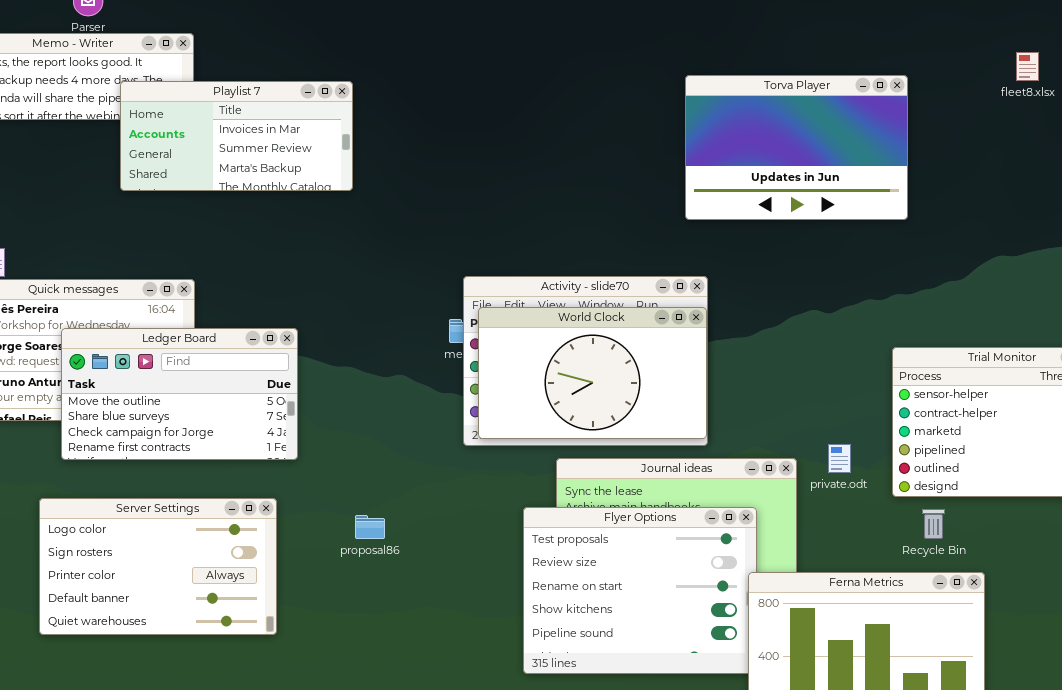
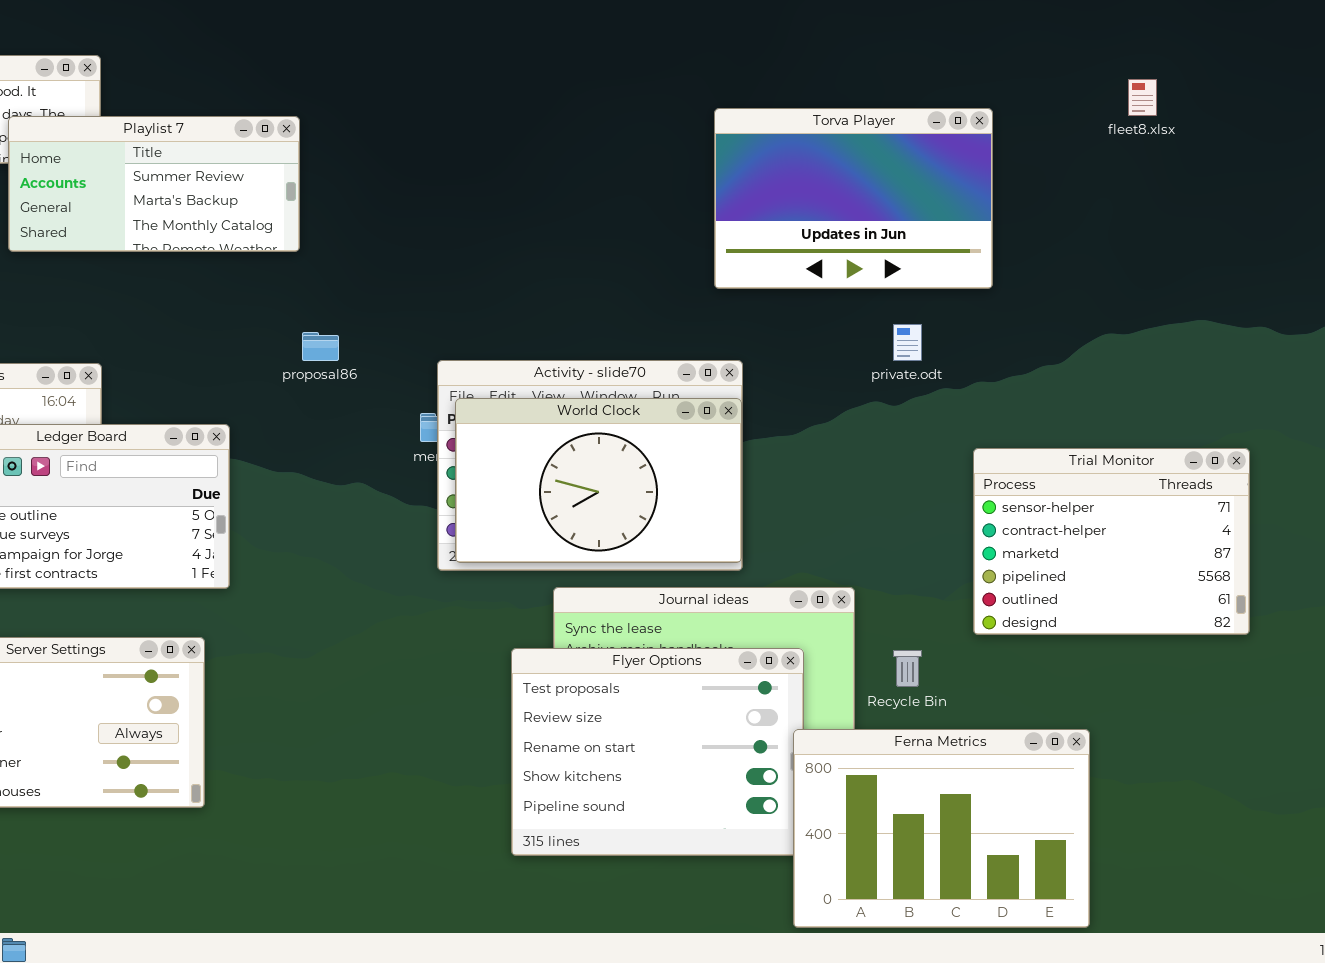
Playlist 7: [120,81,353,191] -> [8,116,300,252], scrolled down 1 row
private.odt: [828,444,851,473] -> [893,324,922,361], moved
Recycle Bin: [922,509,945,539] -> [893,650,922,687], moved
proposal86: [355,515,385,539] -> [302,332,339,361], moved

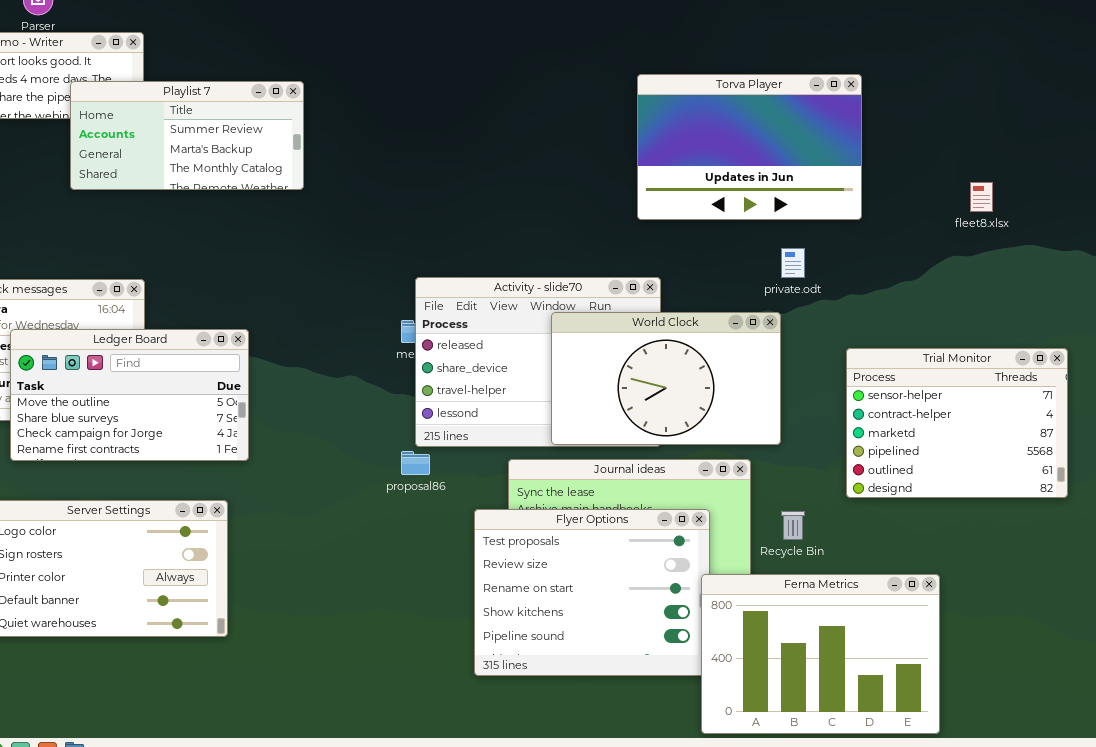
fleet8.xlsx: [1128,79,1157,116] -> [970,182,993,212], moved
proposal86: [302,332,339,361] -> [401,451,430,475], moved
World Clock: [455,398,742,563] -> [551,312,781,445], moved

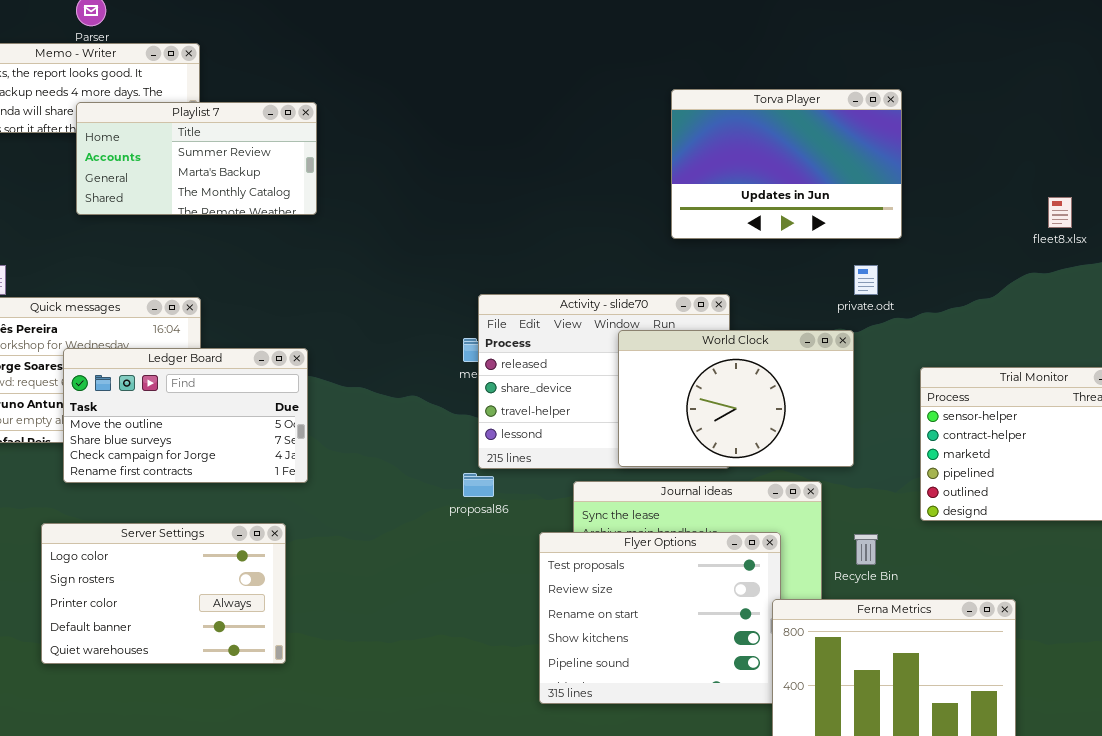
Torva Player: [637,74,862,220] -> [671,89,902,239], moved
Playlist 7: [70,81,304,190] -> [76,102,317,215], moved

